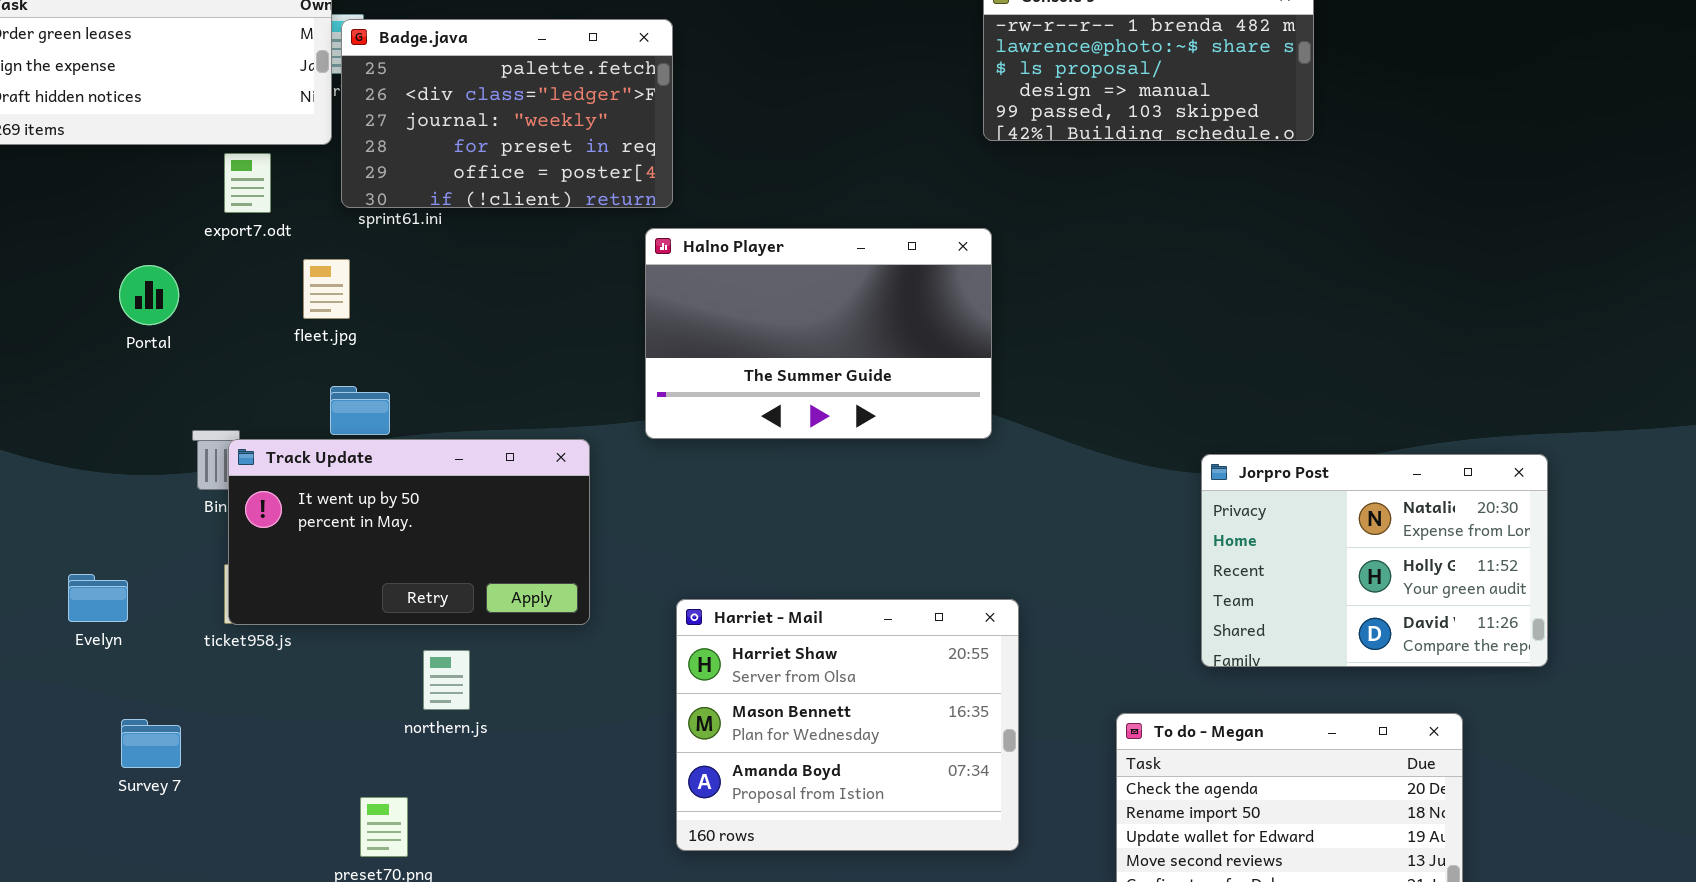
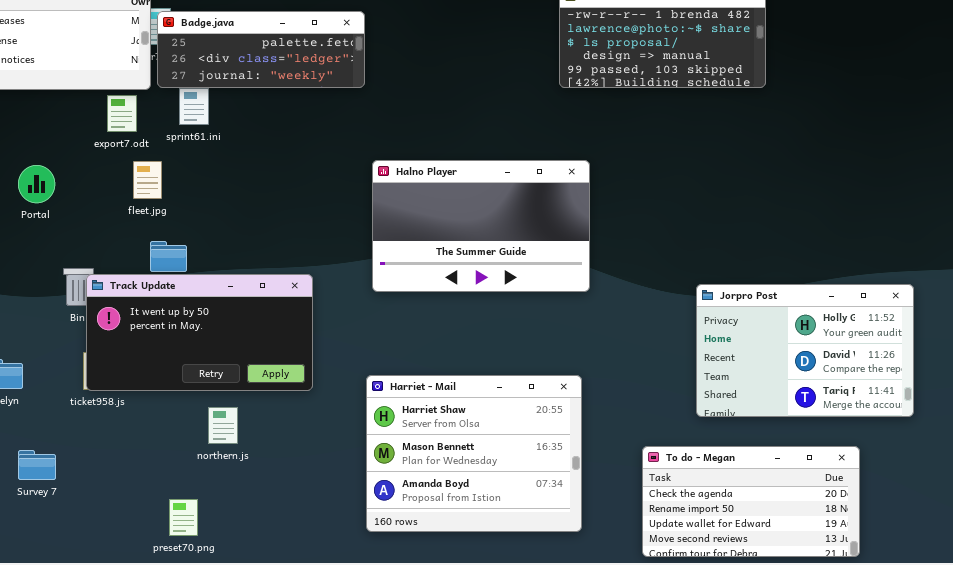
Badge.java: [341,19,673,208] -> [157,11,365,88], resized
export7.odt: [224,153,271,213] -> [107,95,137,132], moved
Halno Player: [645,228,992,439] -> [372,160,590,292], moved
Jorpro Post: [1201,454,1548,667] -> [696,284,914,417], scrolled down 1 row

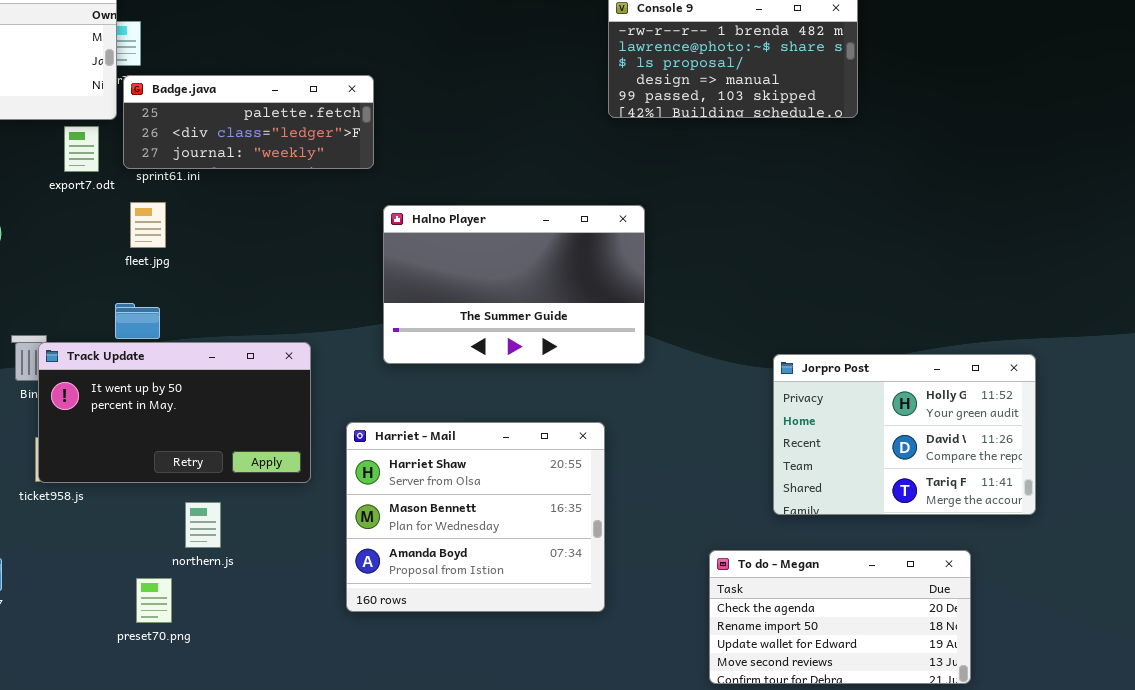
Badge.java: [157,11,365,88] -> [123,75,374,169], moved
fleet.jpg: [133,161,162,199] -> [130,202,166,248], moved
Harriet - Mail: [366,375,582,532] -> [346,422,605,612], moved
preset70.png: [169,499,198,536] -> [136,578,172,623], moved

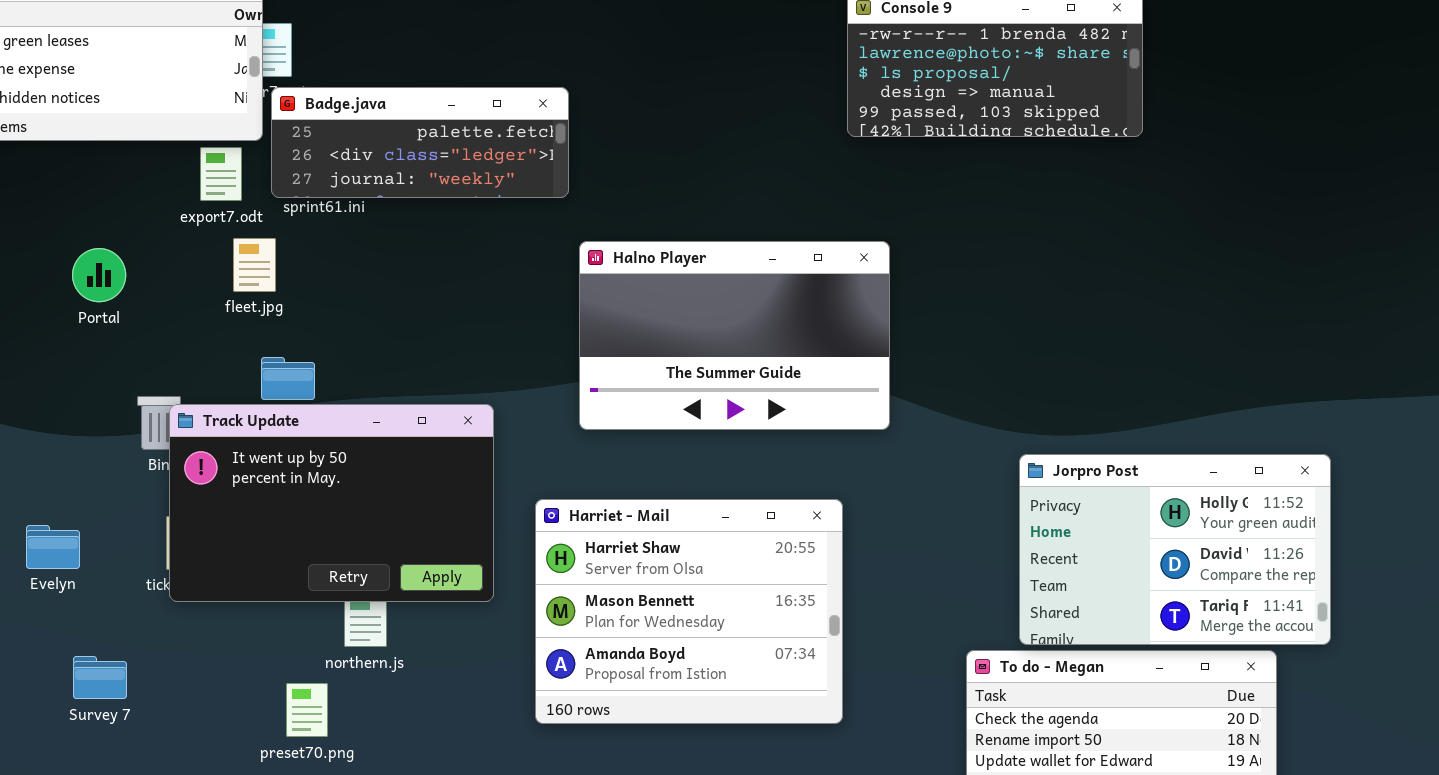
fleet.jpg: [130,202,166,248] -> [233,238,276,292], moved
Track Update: [38,342,311,483] -> [169,404,494,602], resized
Jorpro Post: [773,354,1036,515] -> [1019,454,1331,645], moved

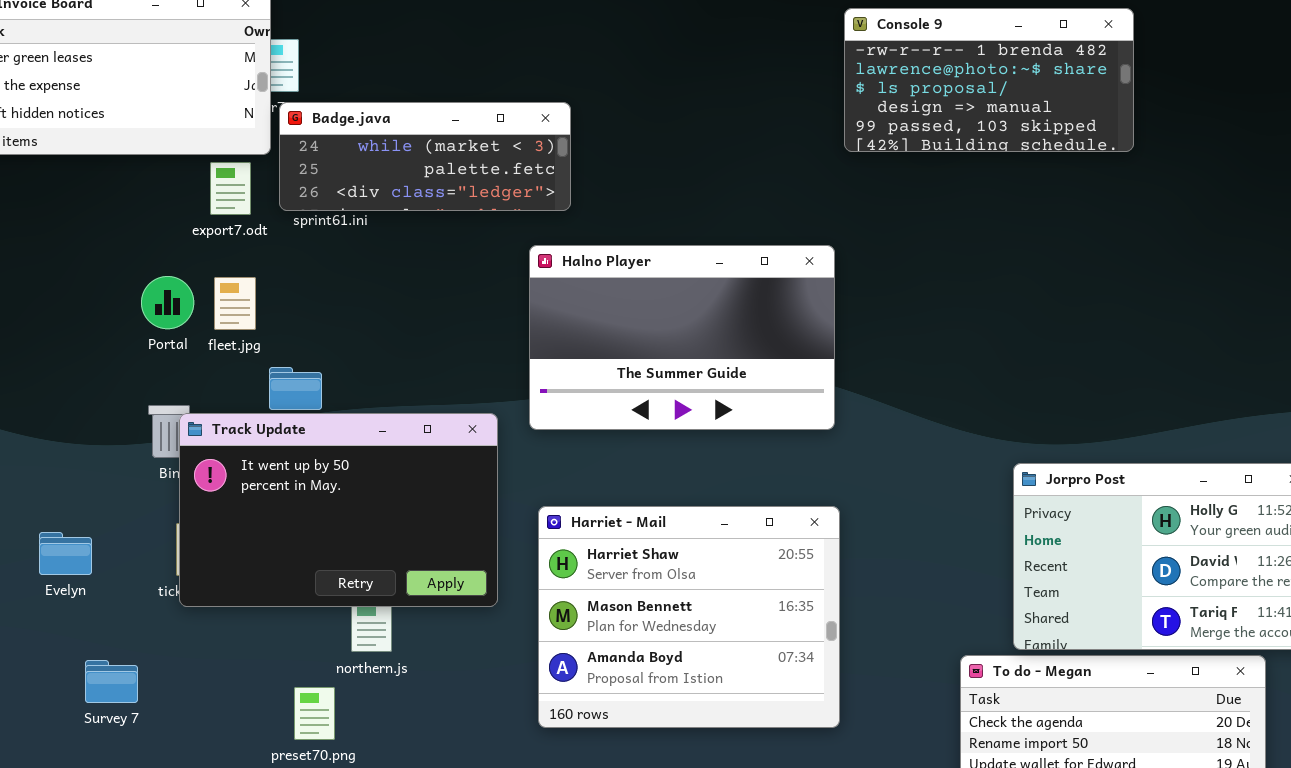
Badge.java: [271,87,569,198] -> [279,102,571,211], scrolled up 1 row
fleet.jpg: [233,238,276,292] -> [214,277,256,330], moved
Halno Player: [579,241,890,430] -> [529,245,835,430], moved
Portal: [72,248,126,302] -> [141,276,194,329], moved

